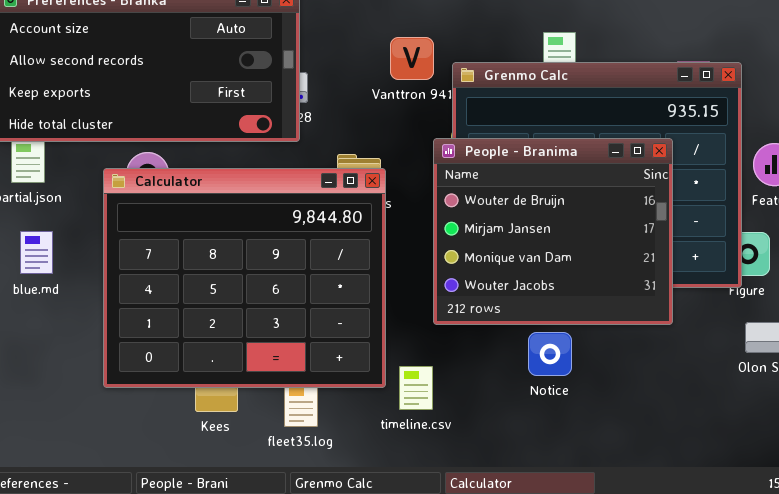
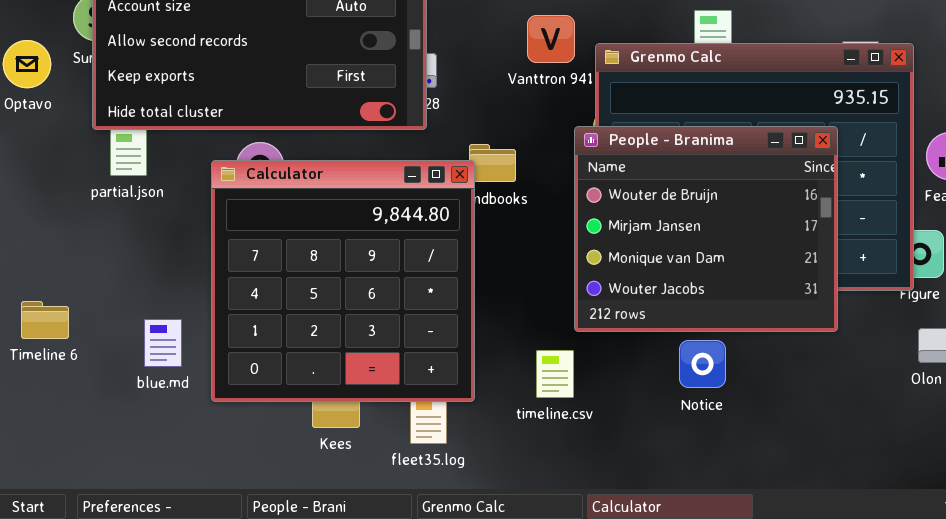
Calculator: [103,168,386,388] -> [211,160,475,402], resized
blue.md: [20,231,53,274] -> [144,319,182,367], moved
timeline.csv: [399,366,433,410] -> [536,350,574,398], moved

